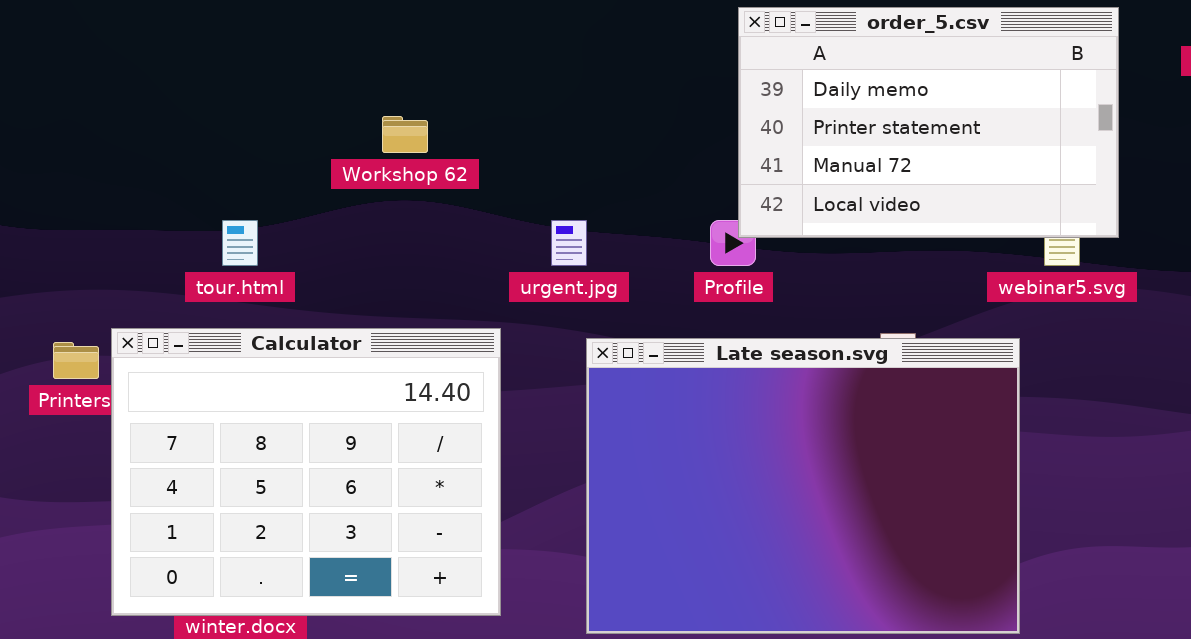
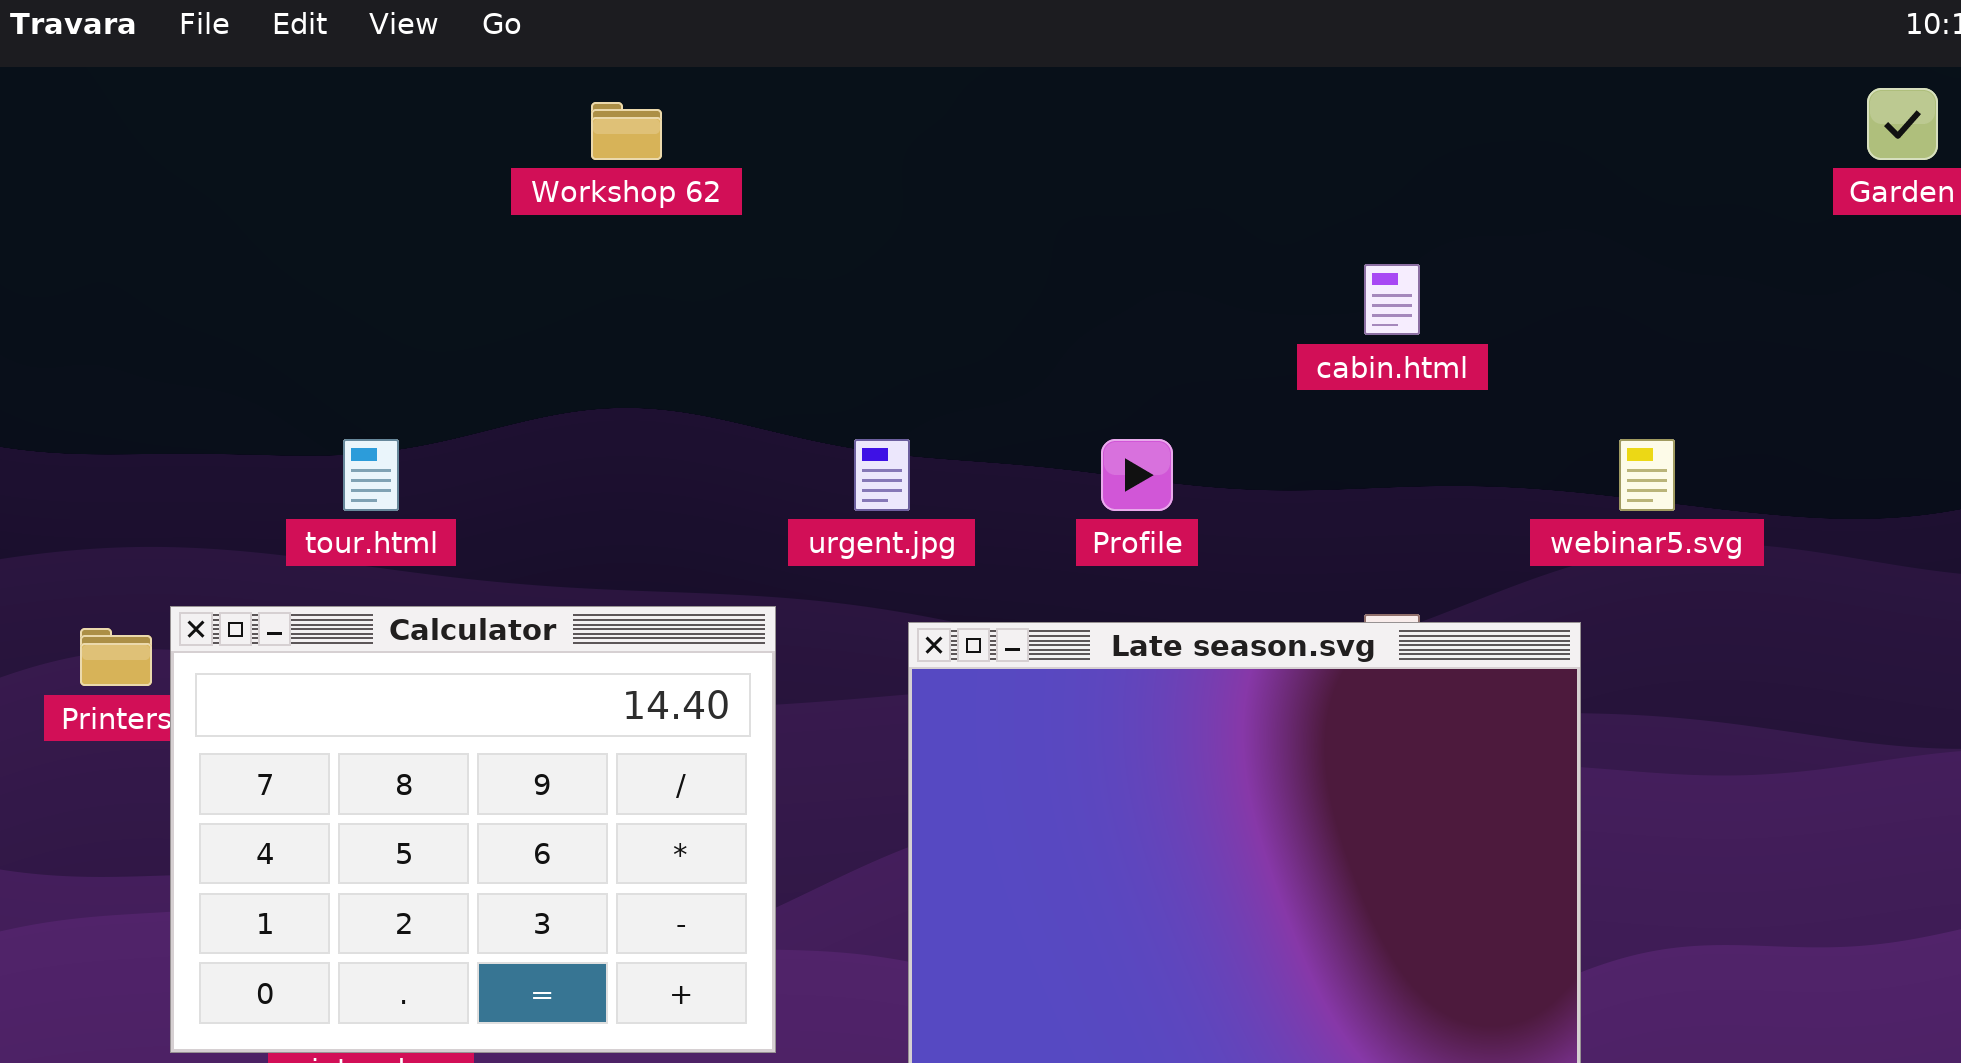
order_5.csv: [738,7,1119,238] -> none, closed
Workshop 62: [382,116,428,153] -> [591,102,662,160], moved

